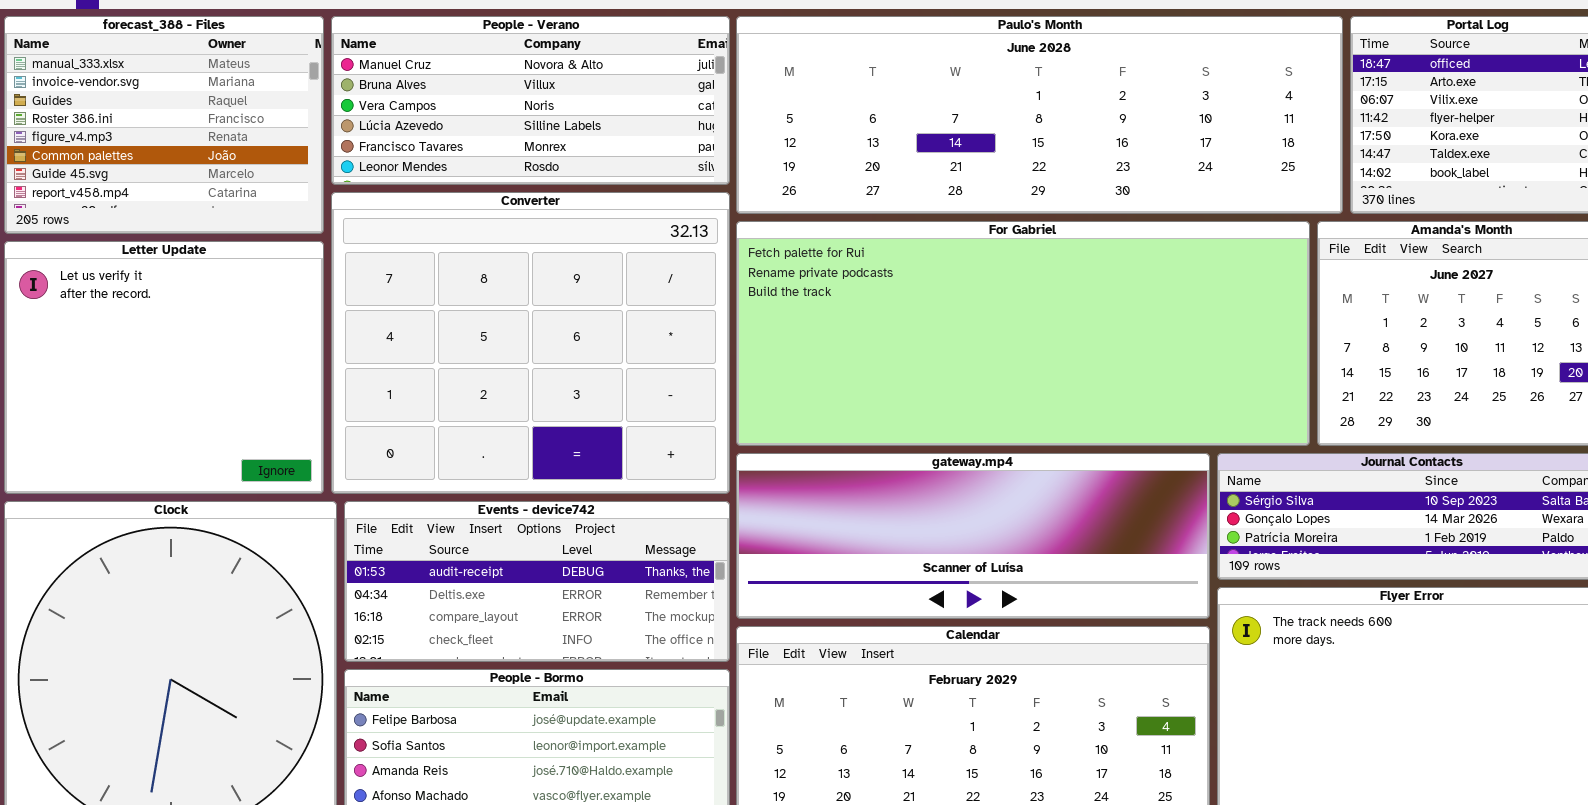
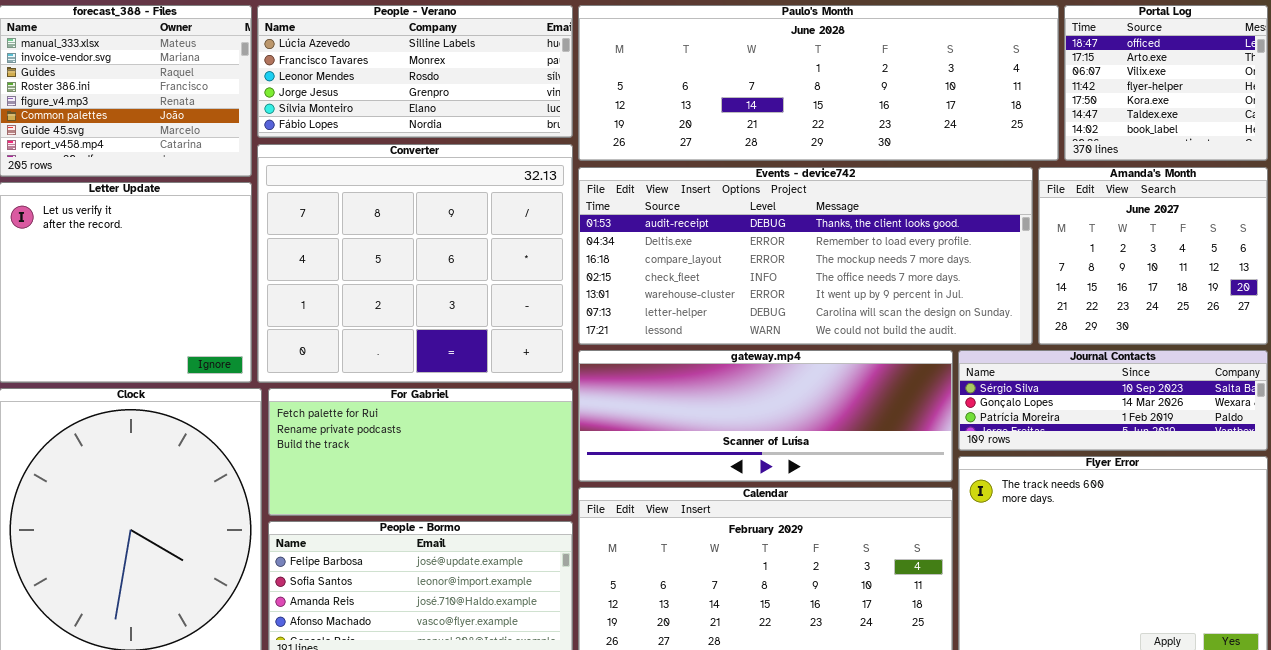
People - Verano: [331,16,730,185] -> [257,5,573,138], scrolled down 3 rows
For Gabriel: [736,221,1310,446] -> [268,388,573,516], moved, resized
Events - device742: [344,501,730,662] -> [578,167,1033,345], moved, resized

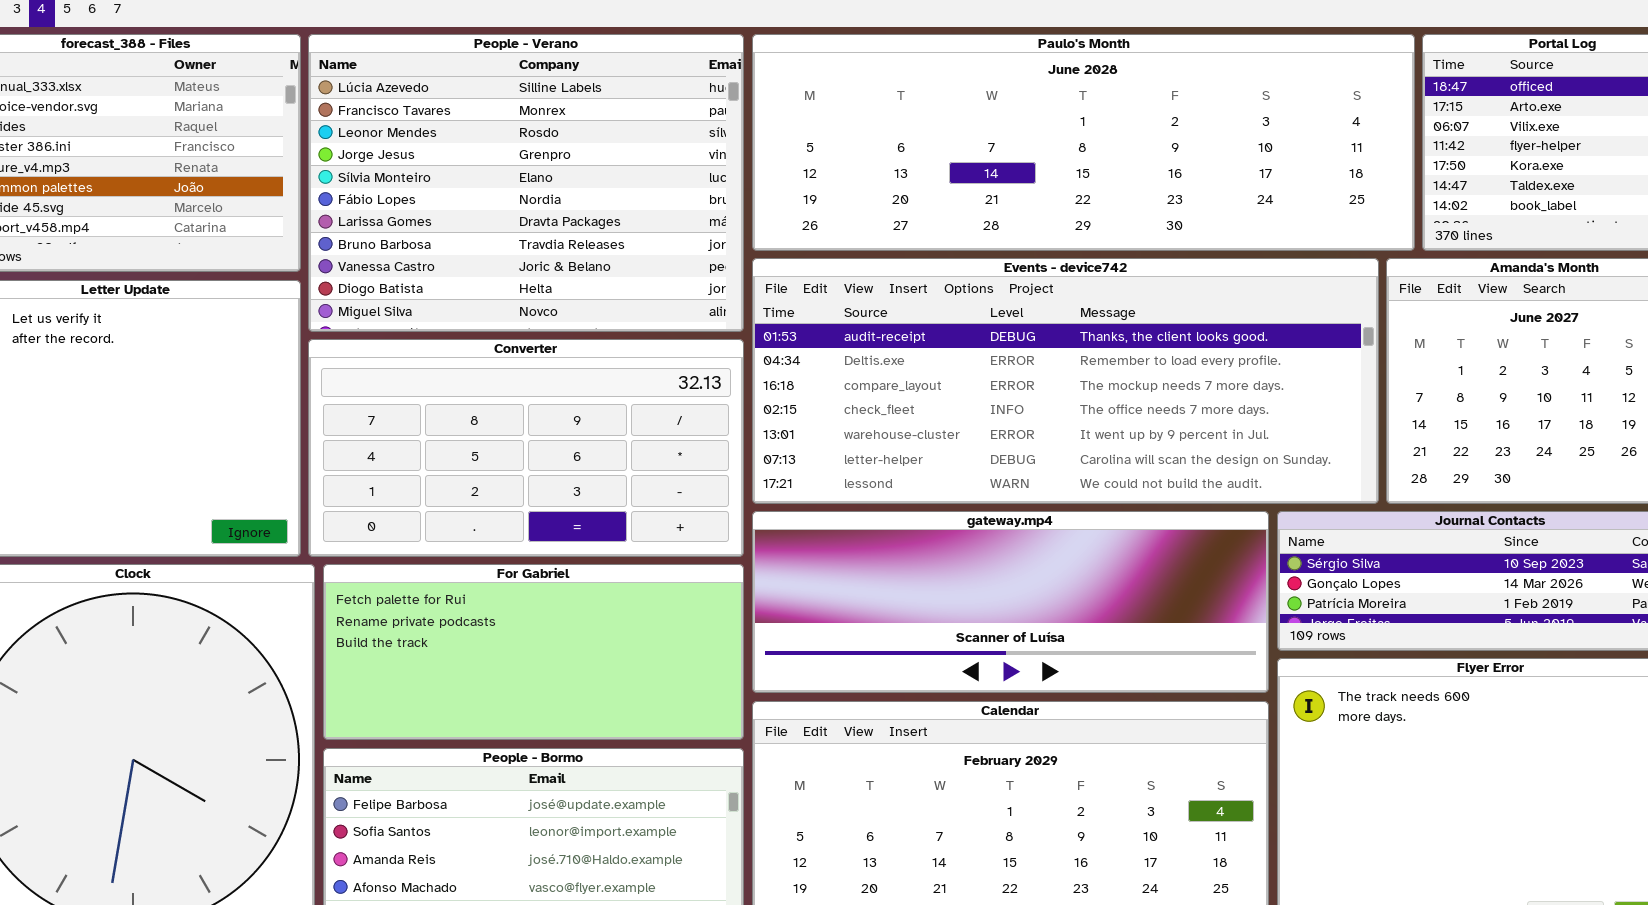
People - Verano: [257,5,573,138] -> [308,34,744,332], resized
Converter: [257,144,573,383] -> [308,339,744,557], resized

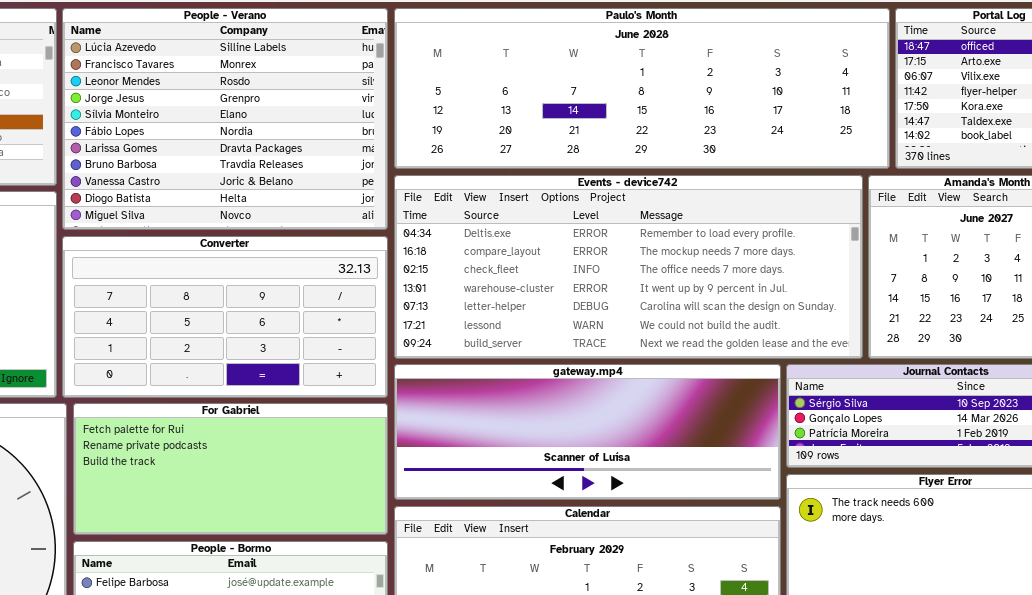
Events - device742: [752,258,1379,504] -> [394,175,863,359], scrolled down 1 row

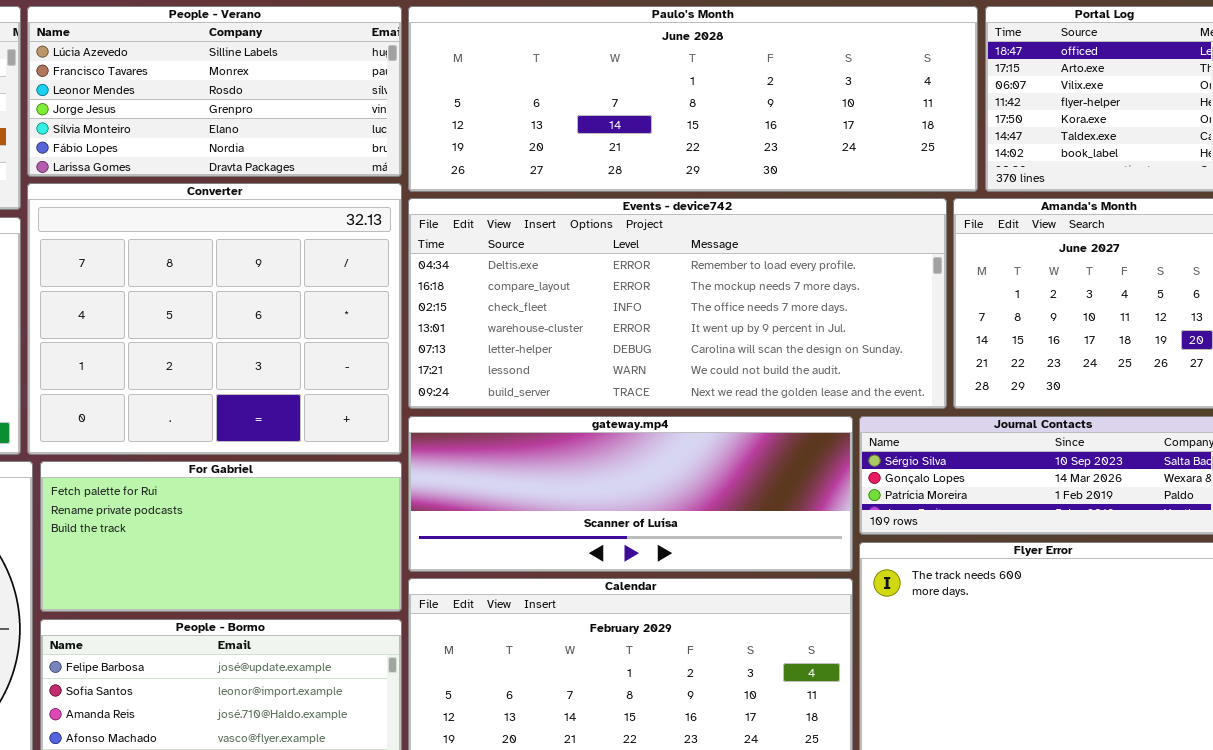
People - Verano: [62,8,388,230] -> [27,6,402,177], resized
Converter: [62,236,388,398] -> [27,183,402,455], resized

